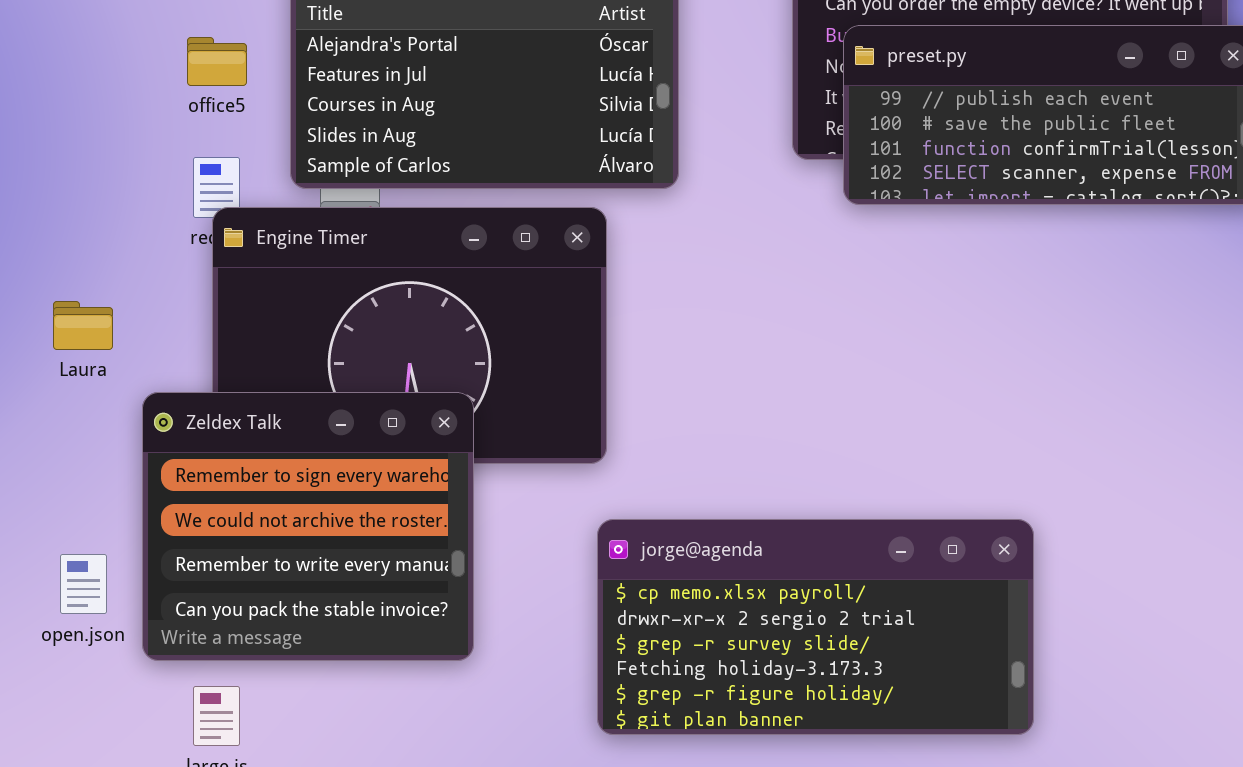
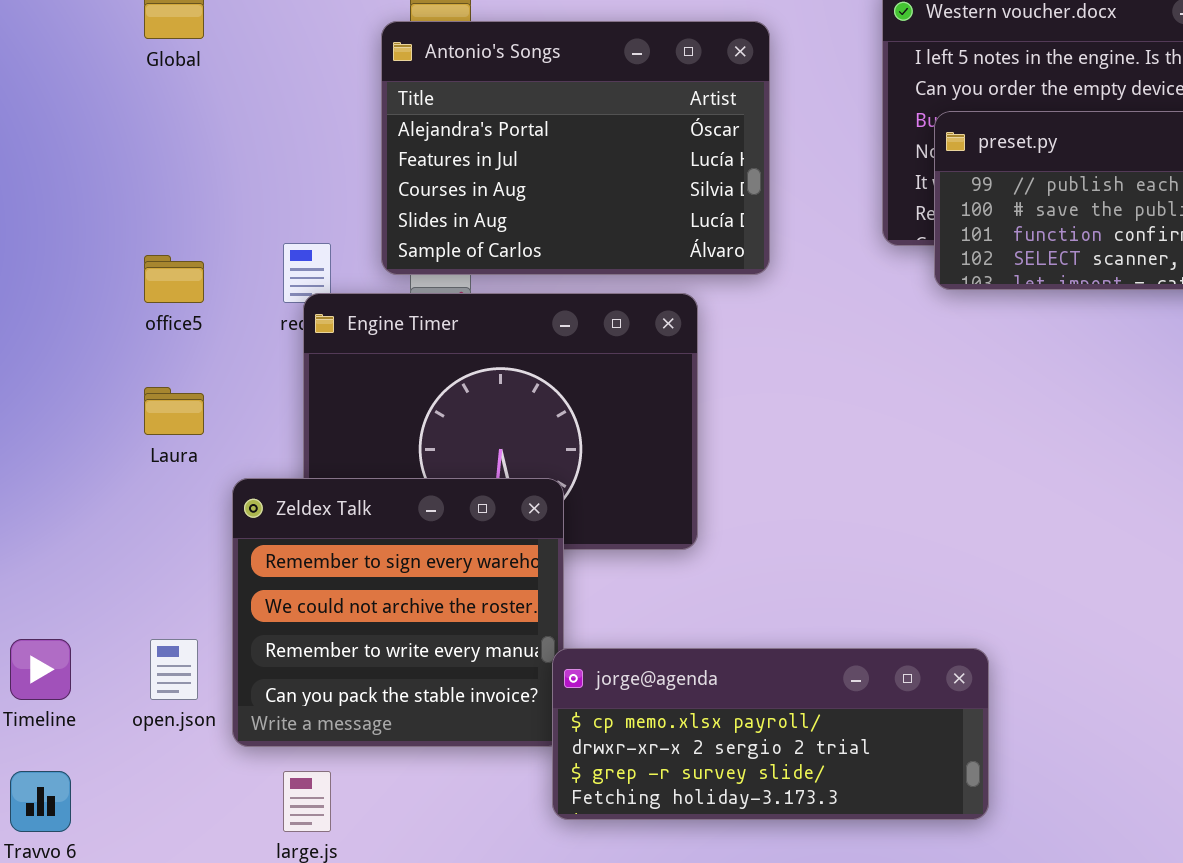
office5: [187,37,247,86] -> [144,255,204,303], moved
jorge@agenda: [597,519,1034,735] -> [552,648,989,820], moved, resized

